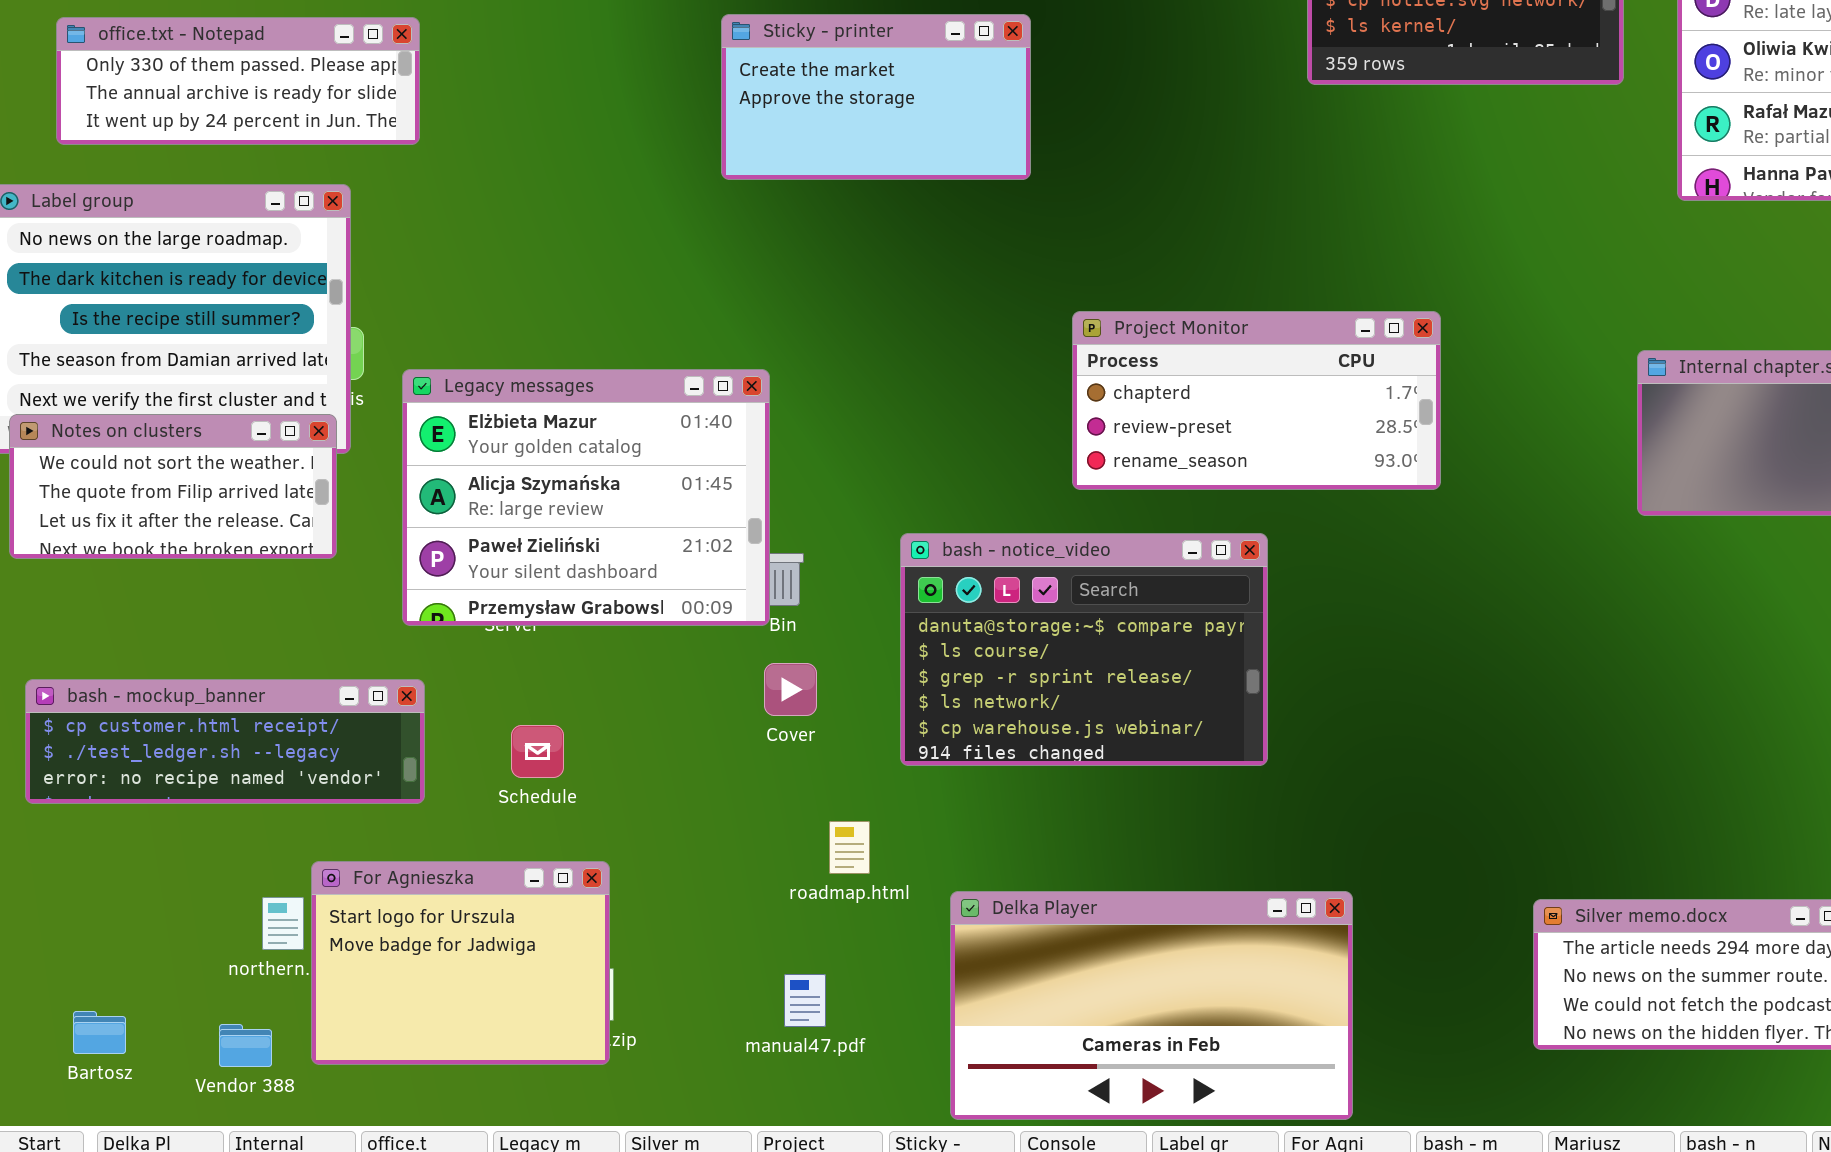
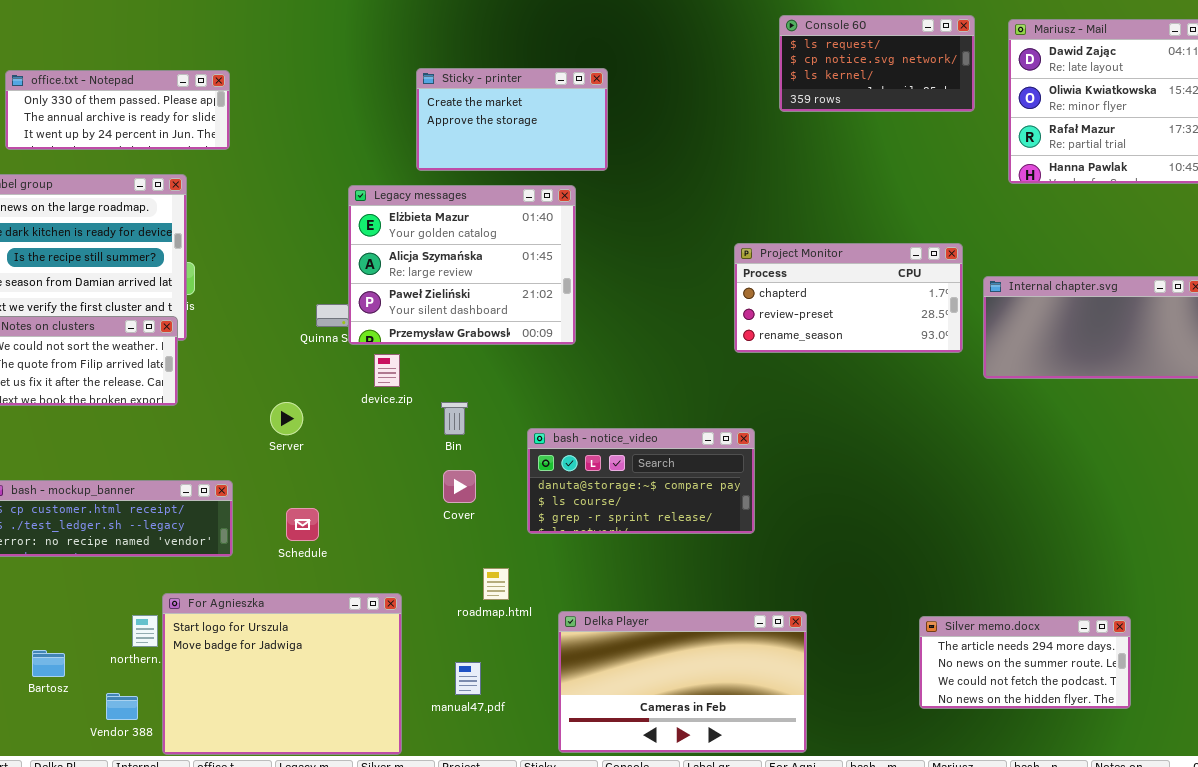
Project Monitor: [1072,311,1441,490] -> [734,243,963,353], moved
Legacy messages: [402,369,770,626] -> [348,185,576,345], moved
bash - notice_video: [900,533,1268,766] -> [527,428,755,534], resized
For Agnieszka: [311,861,610,1065] -> [162,593,402,755], resized
Bartosz: [73,1011,126,1054] -> [32,650,65,677], moved

